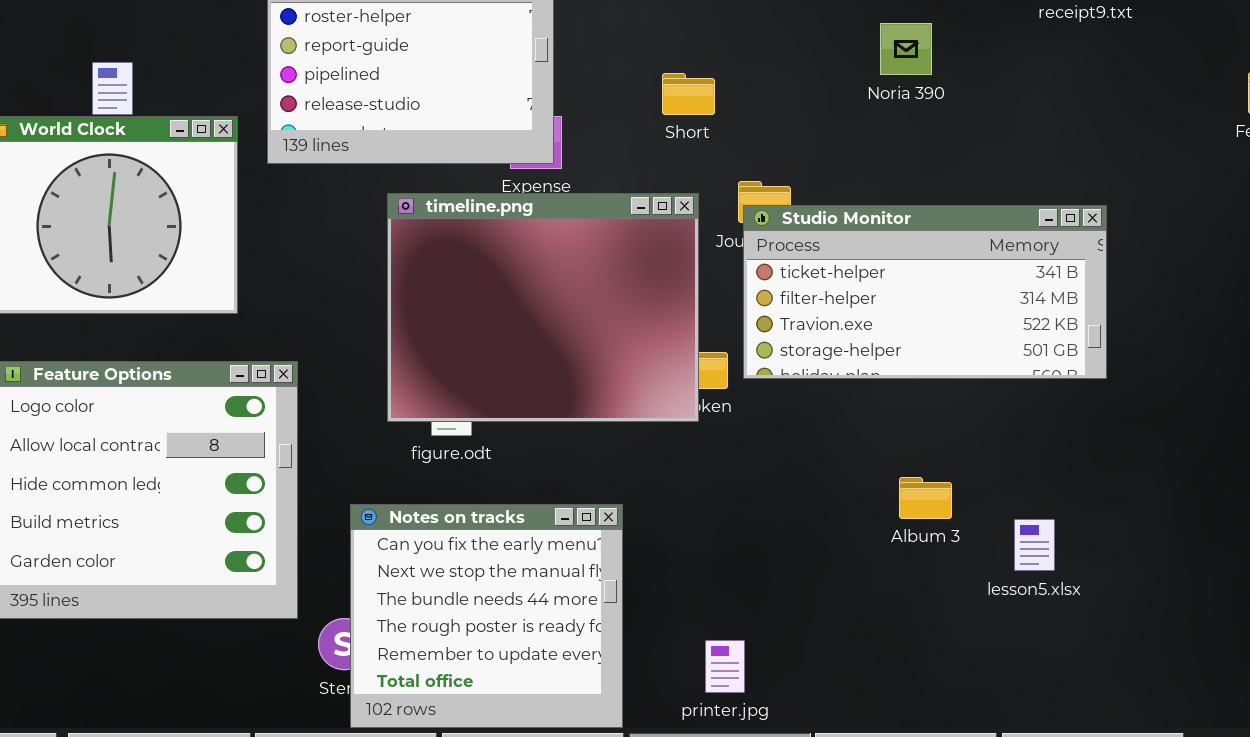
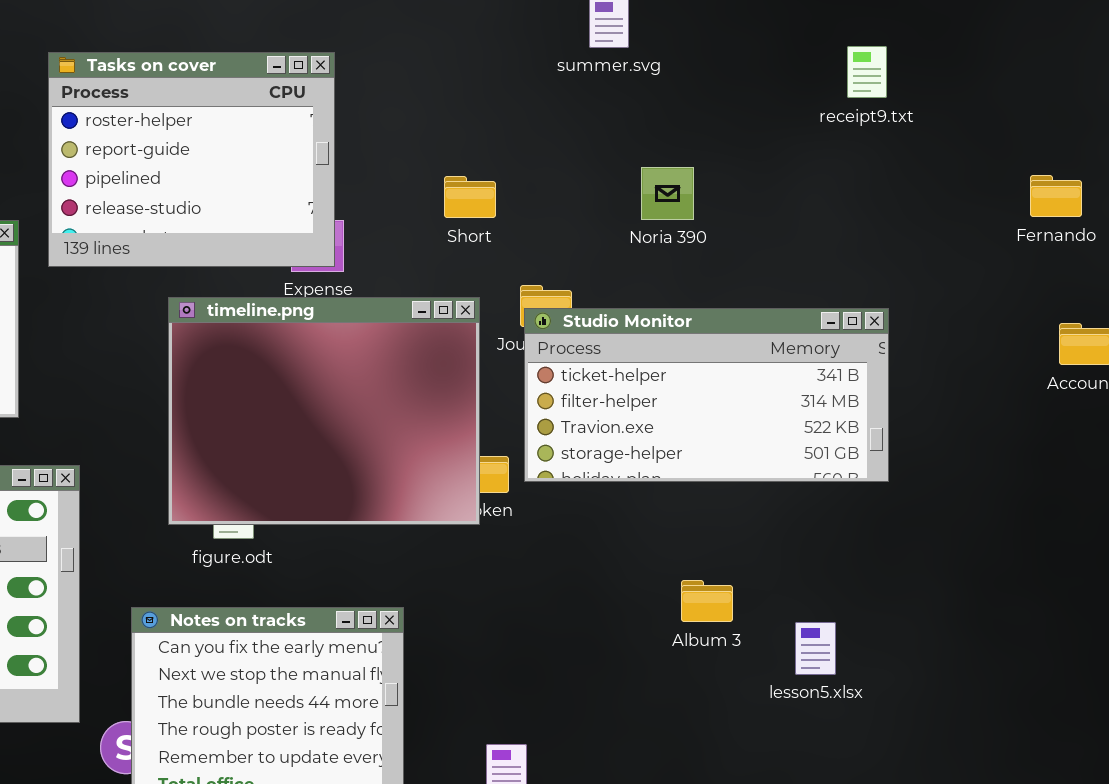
Noria 390: [880,23,932,75] -> [641,167,694,220], moved

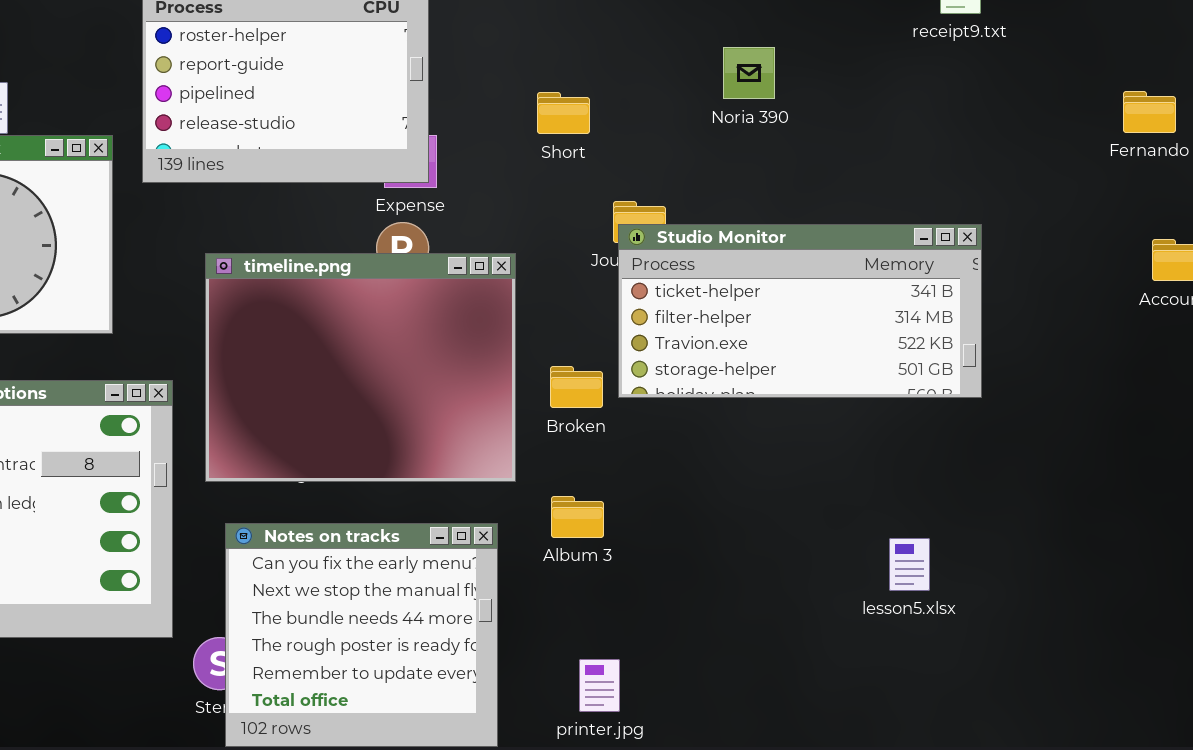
Noria 390: [641,167,694,220] -> [723,47,775,99], moved
timeline.png: [168,297,480,525] -> [205,253,516,482], moved
Album 3: [681,580,733,622] -> [551,496,604,538], moved

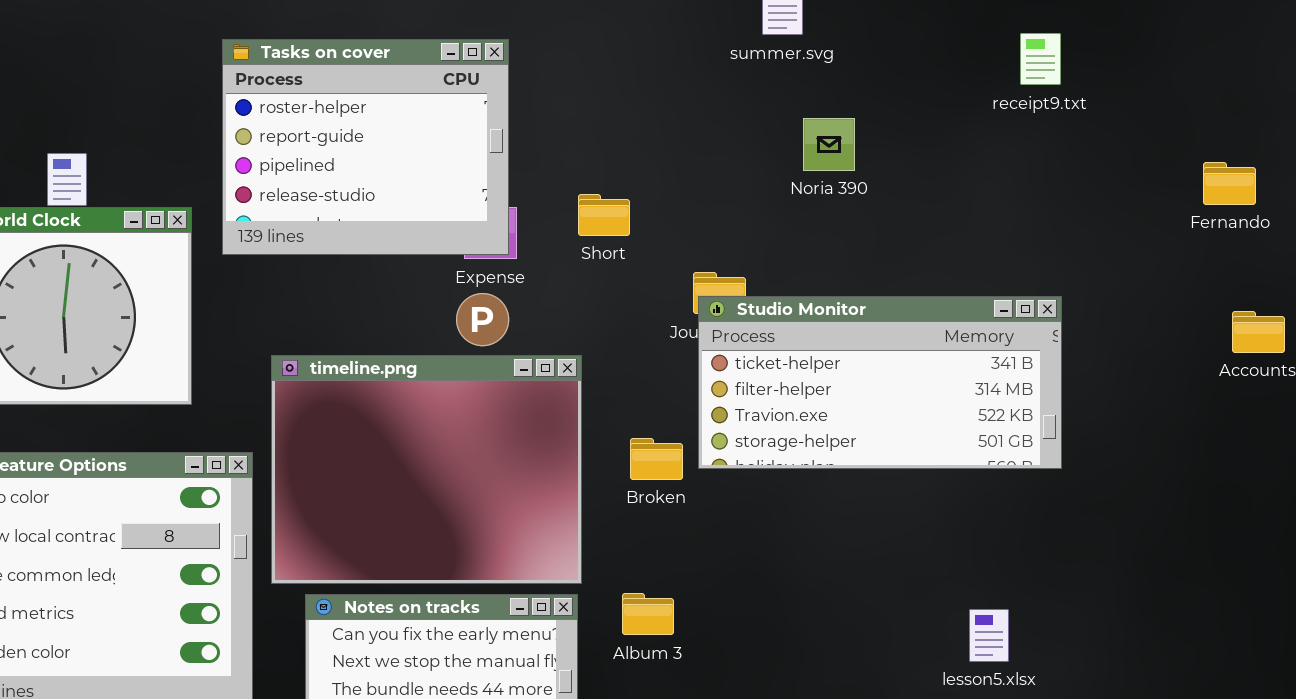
Short: [537,92,590,134] -> [578,194,630,236], moved
timeline.png: [205,253,516,482] -> [271,355,582,584], moved
Album 3: [551,496,604,538] -> [622,593,674,635], moved

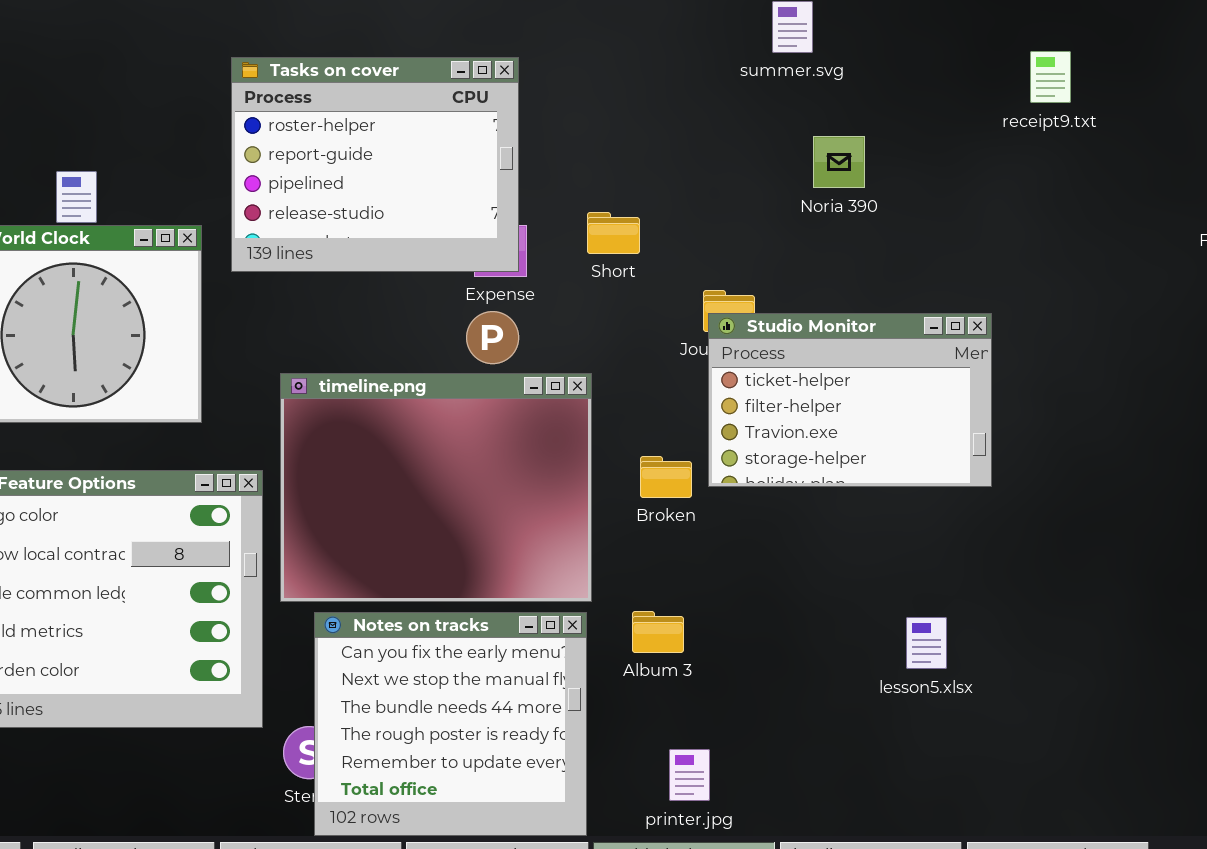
Studio Monitor: [698,296,1062,469] -> [708,313,992,487], resized
lesson5.xlsx: [969,609,1009,662] -> [906,617,947,669], moved

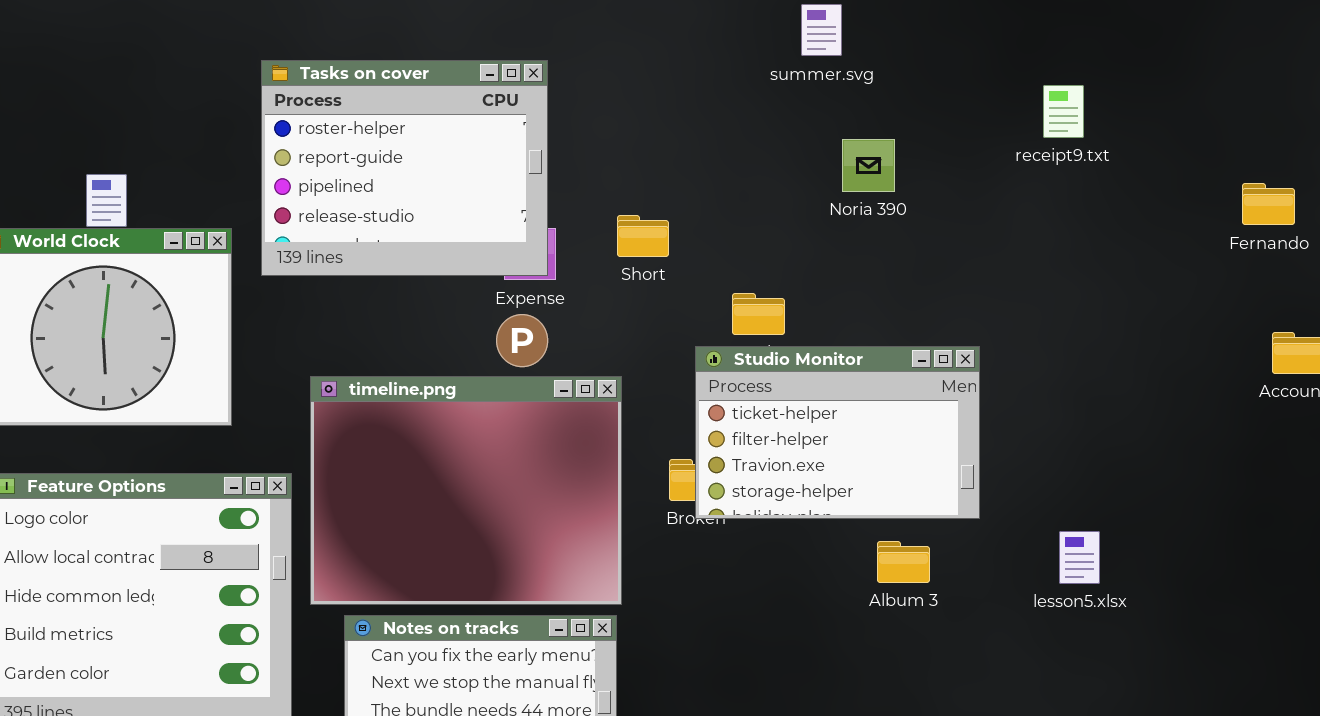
receipt9.txt: [1030,51,1071,103] -> [1043,85,1084,138], moved
Studio Monitor: [708,313,992,487] -> [695,346,980,519], moved
Album 3: [632,611,684,653] -> [877,541,930,583], moved
lesson5.xlsx: [906,617,947,669] -> [1059,531,1100,584], moved

